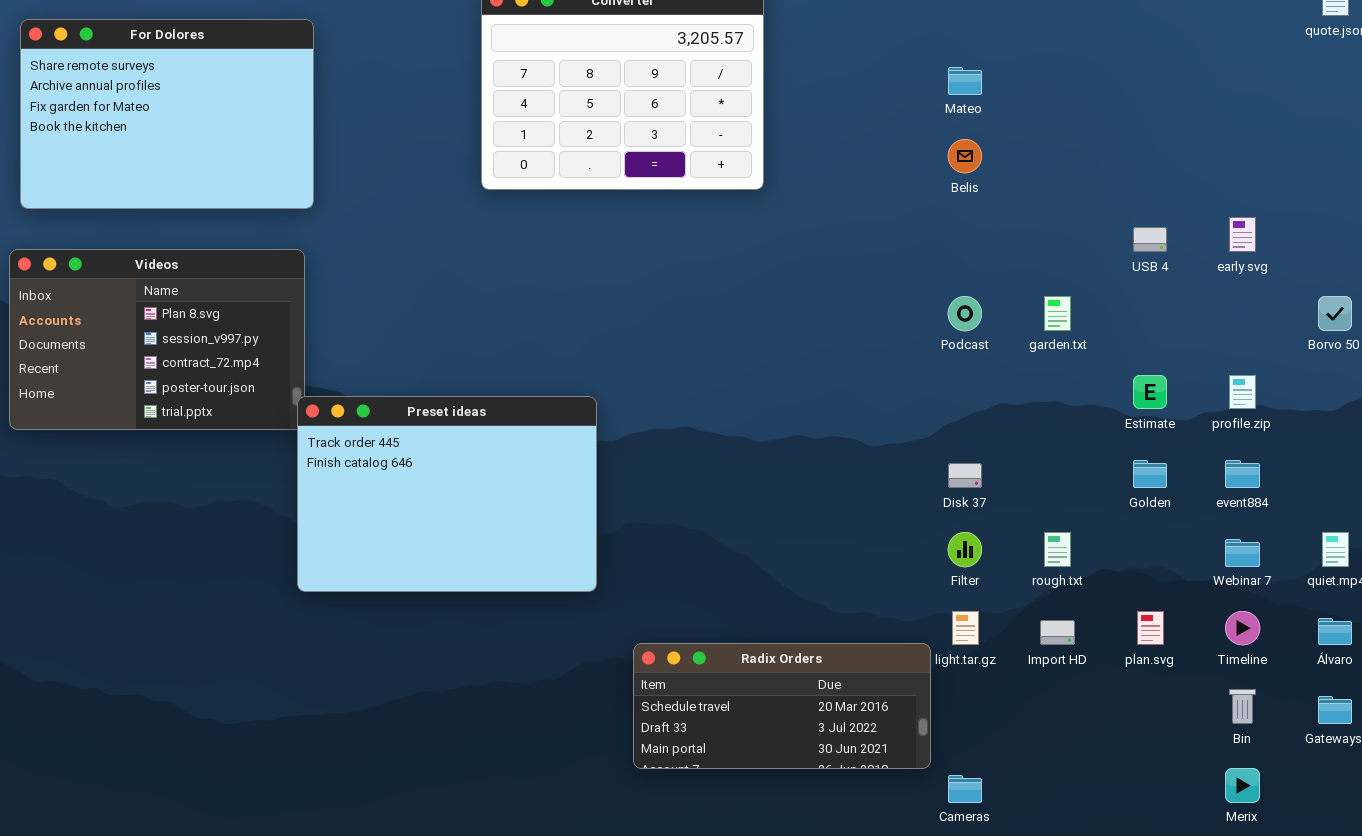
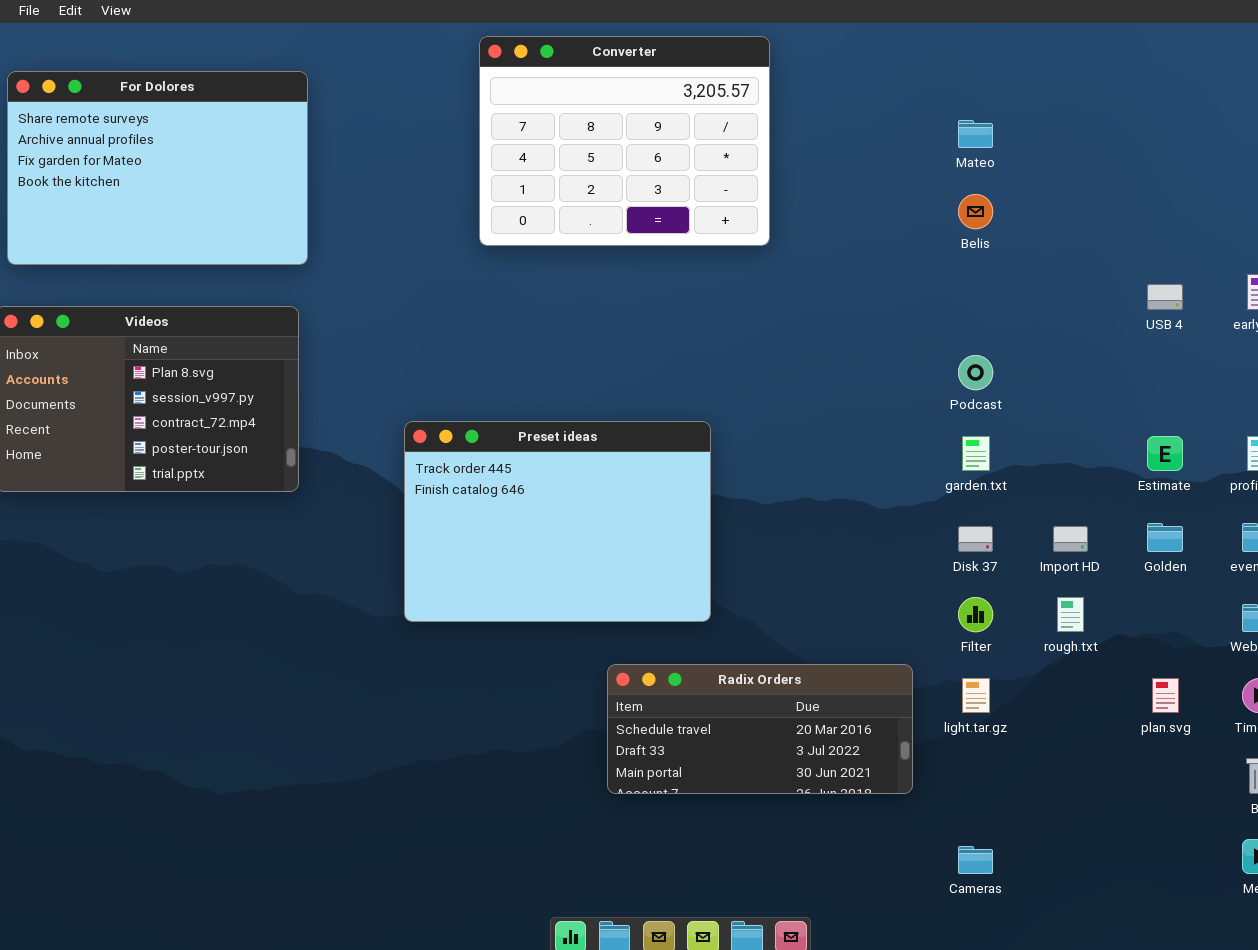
garden.txt: [1044,296,1071,331] -> [962,436,990,471], moved
Preset ideas: [297,396,597,592] -> [404,421,711,622], moved
Import HD: [1040,620,1075,645] -> [1053,526,1088,552], moved
Radix Orders: [633,643,931,769] -> [607,664,913,794], moved

